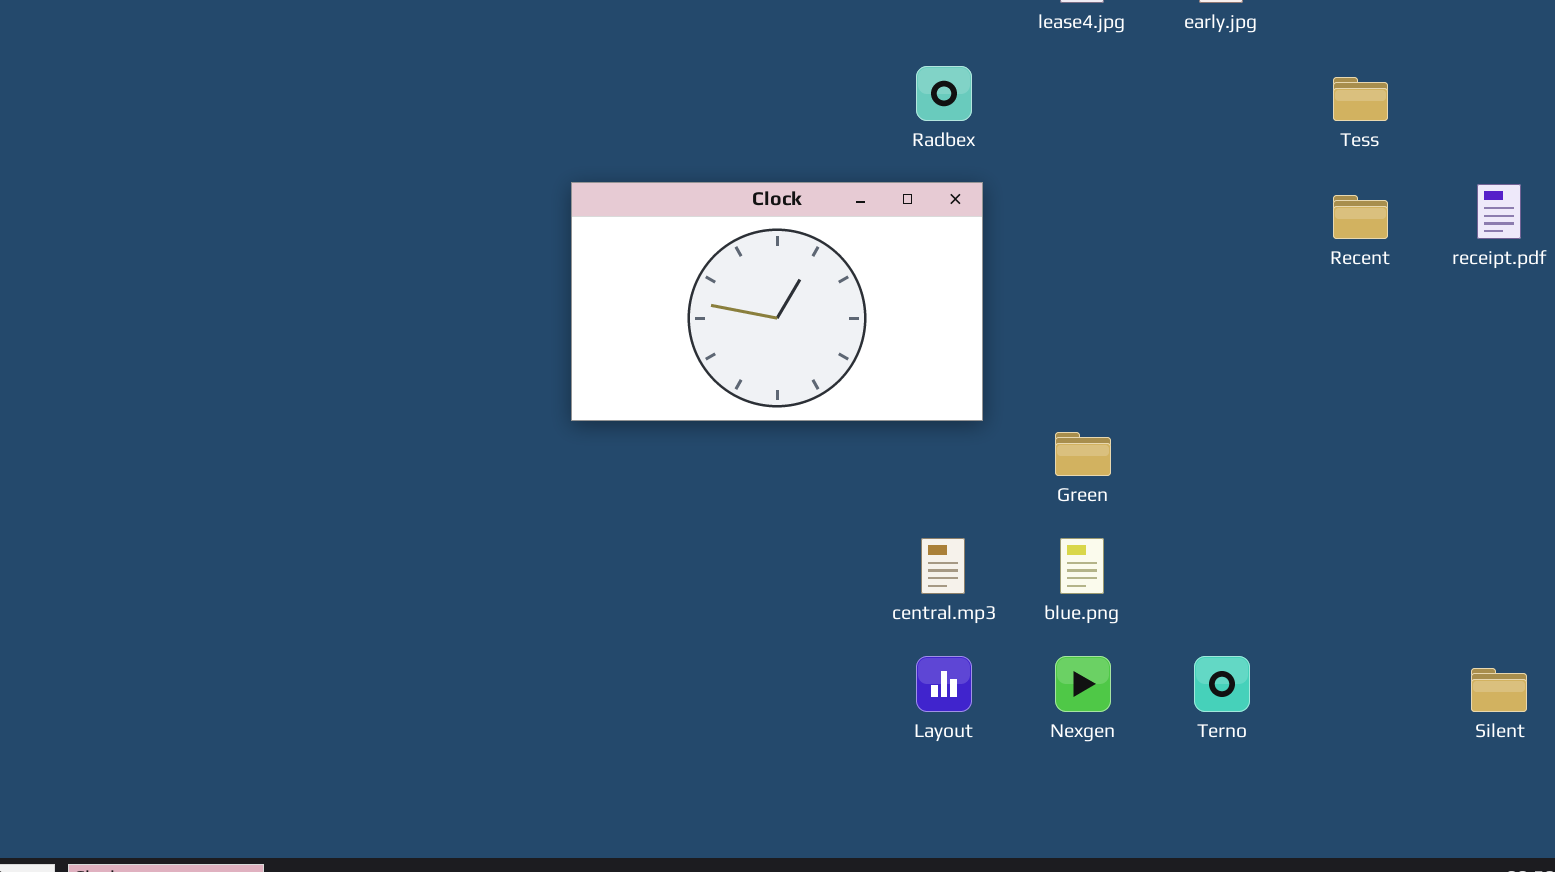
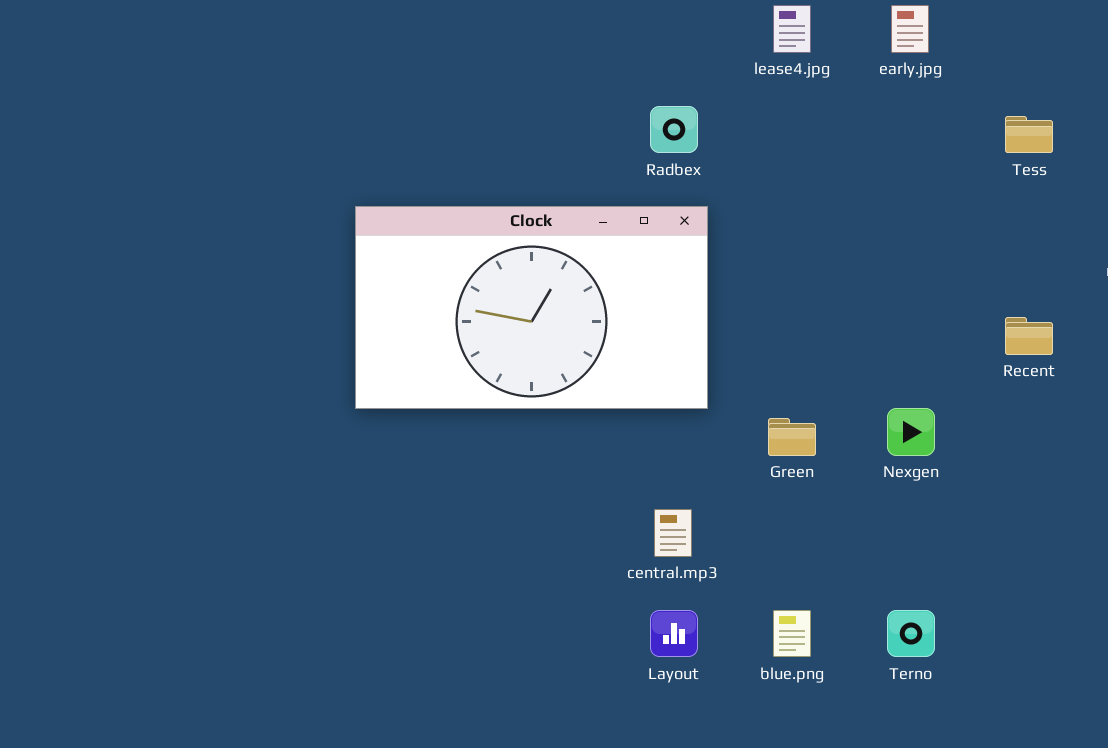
Recent: [1333,195,1388,239] -> [1005,317,1053,355], moved
blue.png: [1060,538,1104,594] -> [773,610,811,657], moved
Nexgen: [1055,656,1111,712] -> [887,408,935,456], moved

